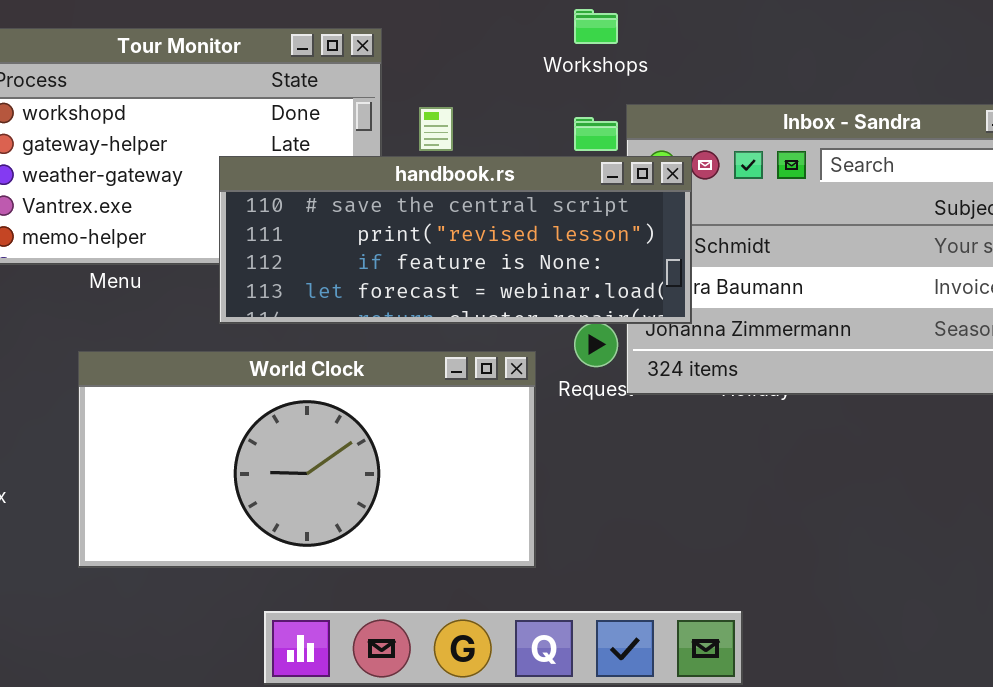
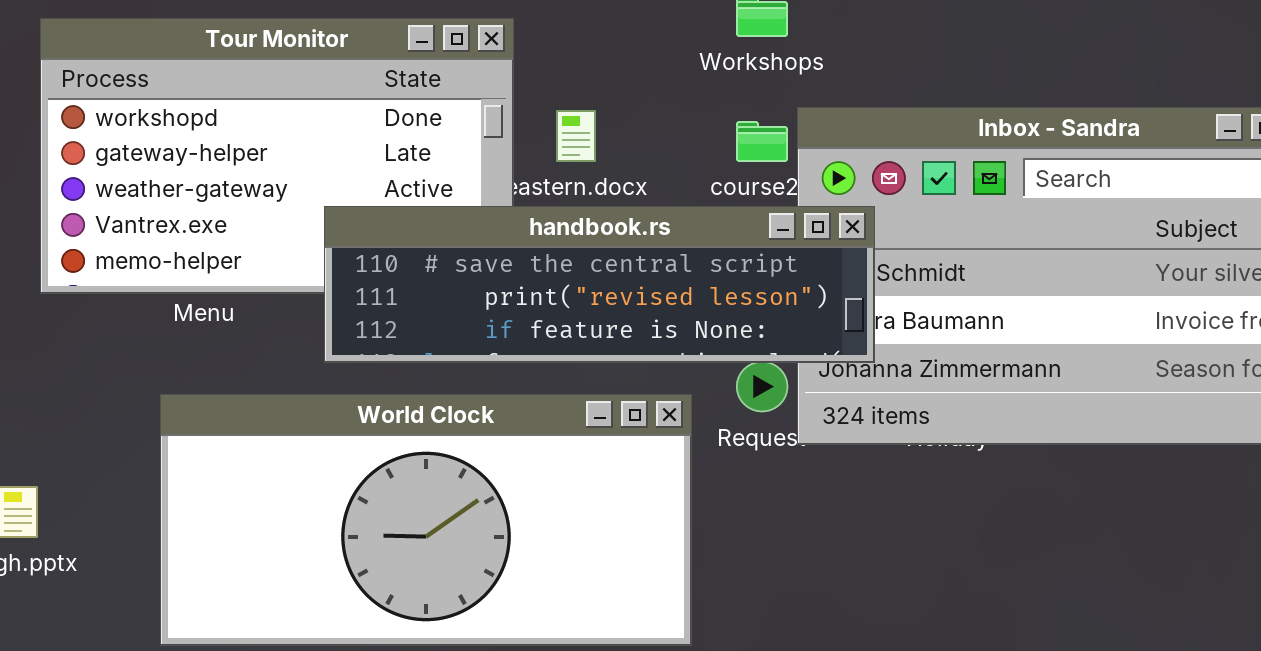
handbook.rs: [219,156,692,324] -> [324,206,875,363], resized

